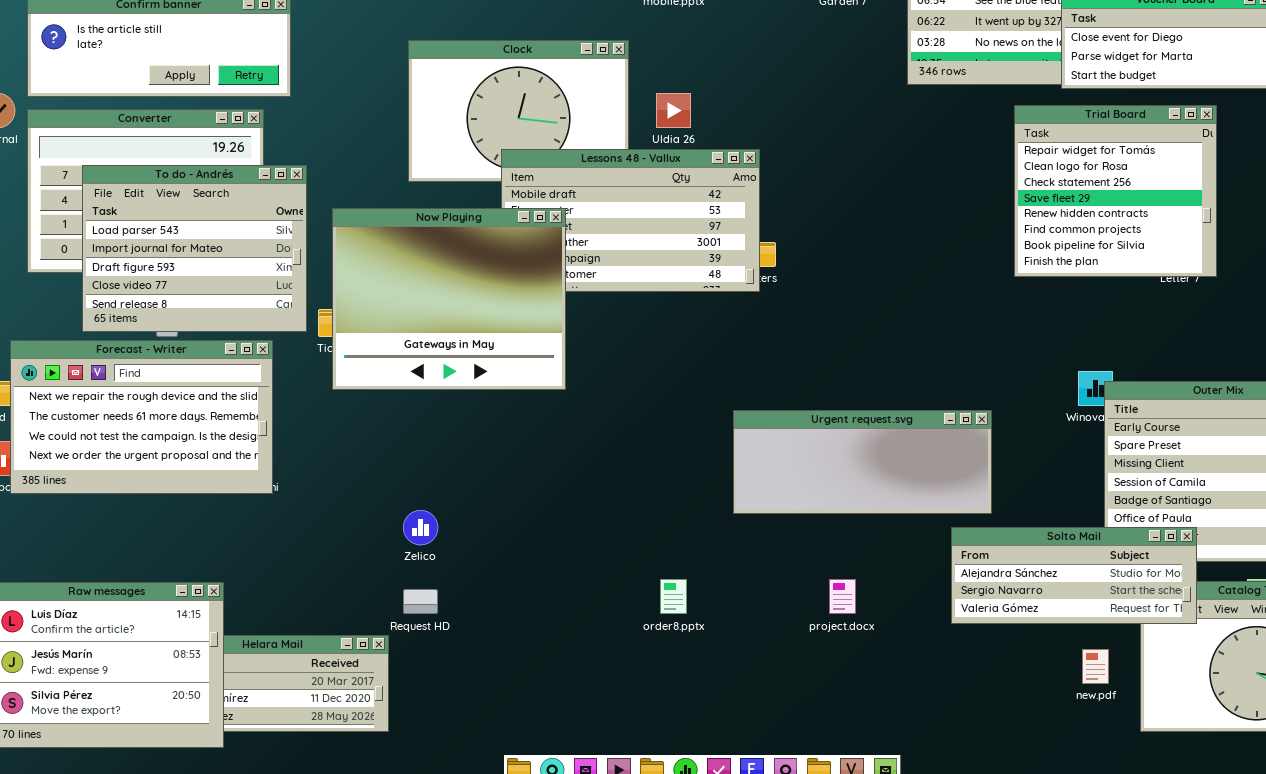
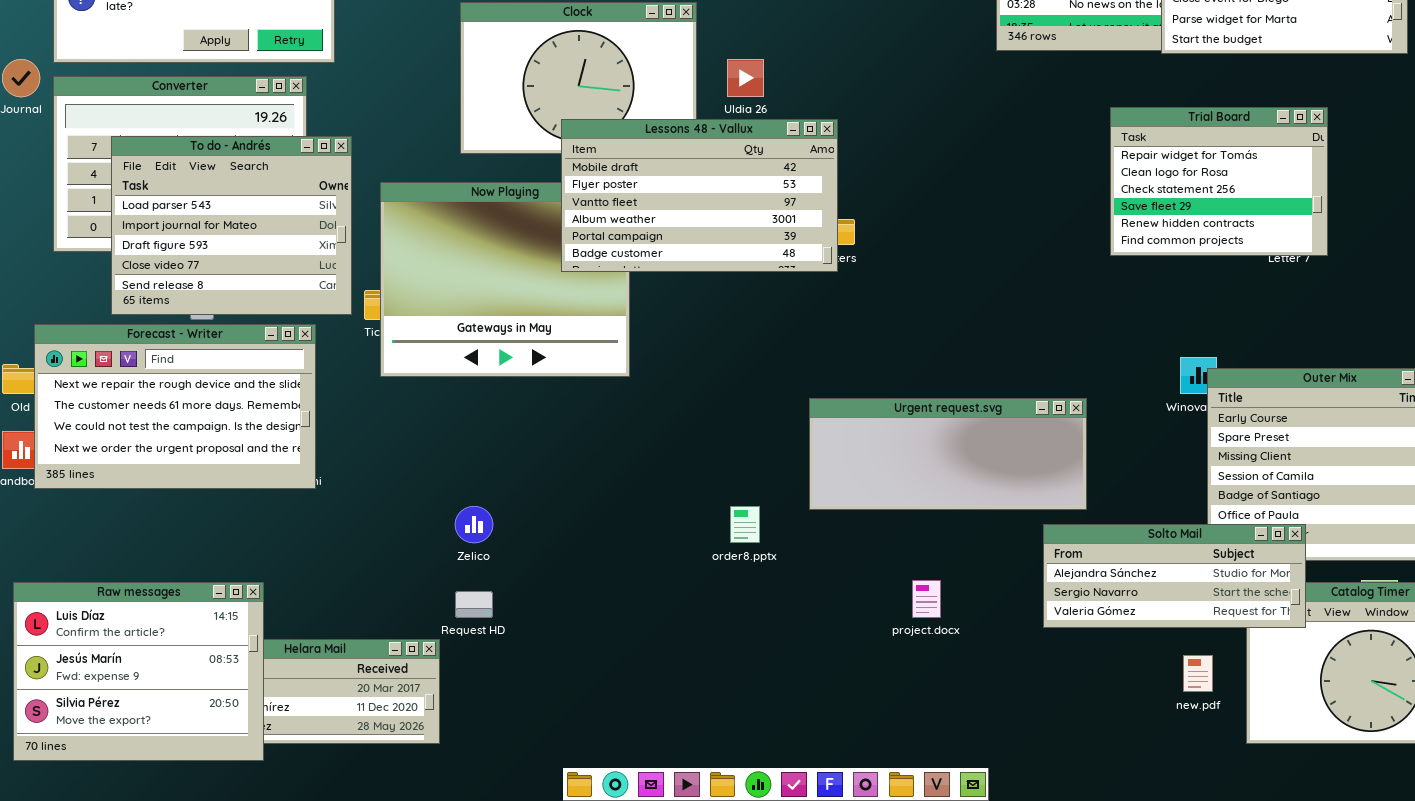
Trial Board: [1014,105,1217,277] -> [1110,107,1328,256], resized
Lessons 48 - Vallux: [501,149,760,292] -> [561,119,838,272], raised
order8.pptx: [660,579,687,614] -> [730,506,760,543], moved

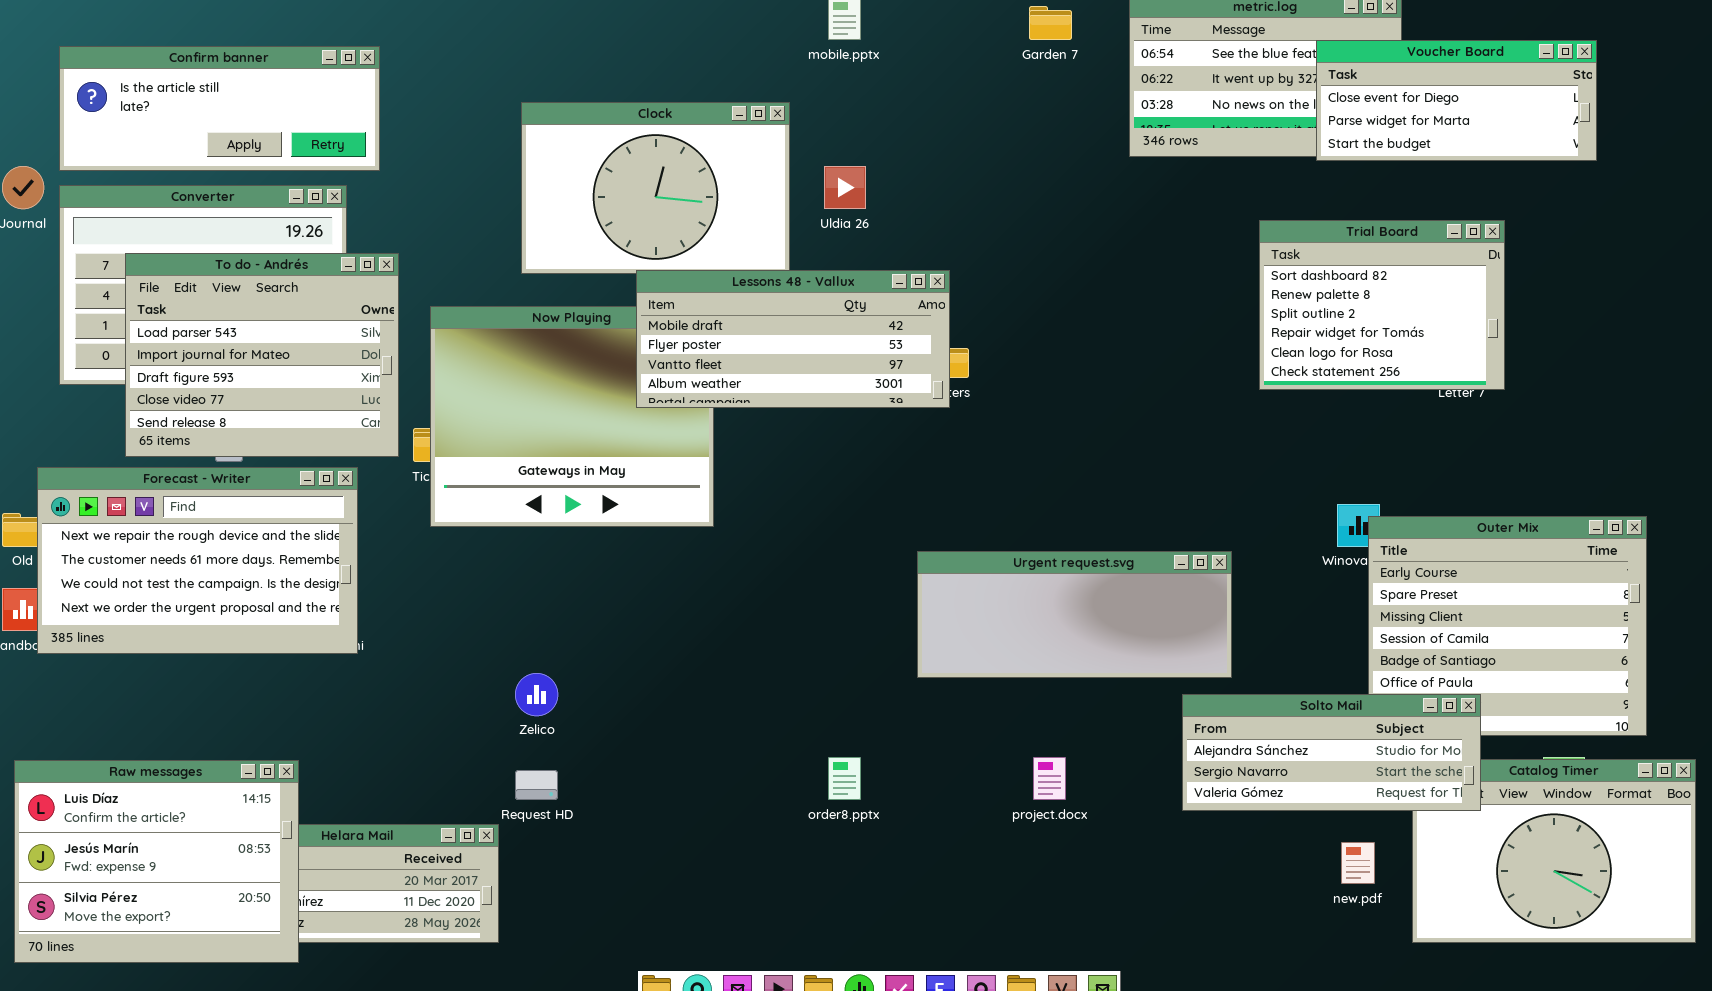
Trial Board: [1110,107,1328,256] -> [1259,220,1505,390], scrolled up 3 rows
Lessons 48 - Vallux: [561,119,838,272] -> [636,270,950,408], resized
order8.pptx: [730,506,760,543] -> [828,757,861,800], moved

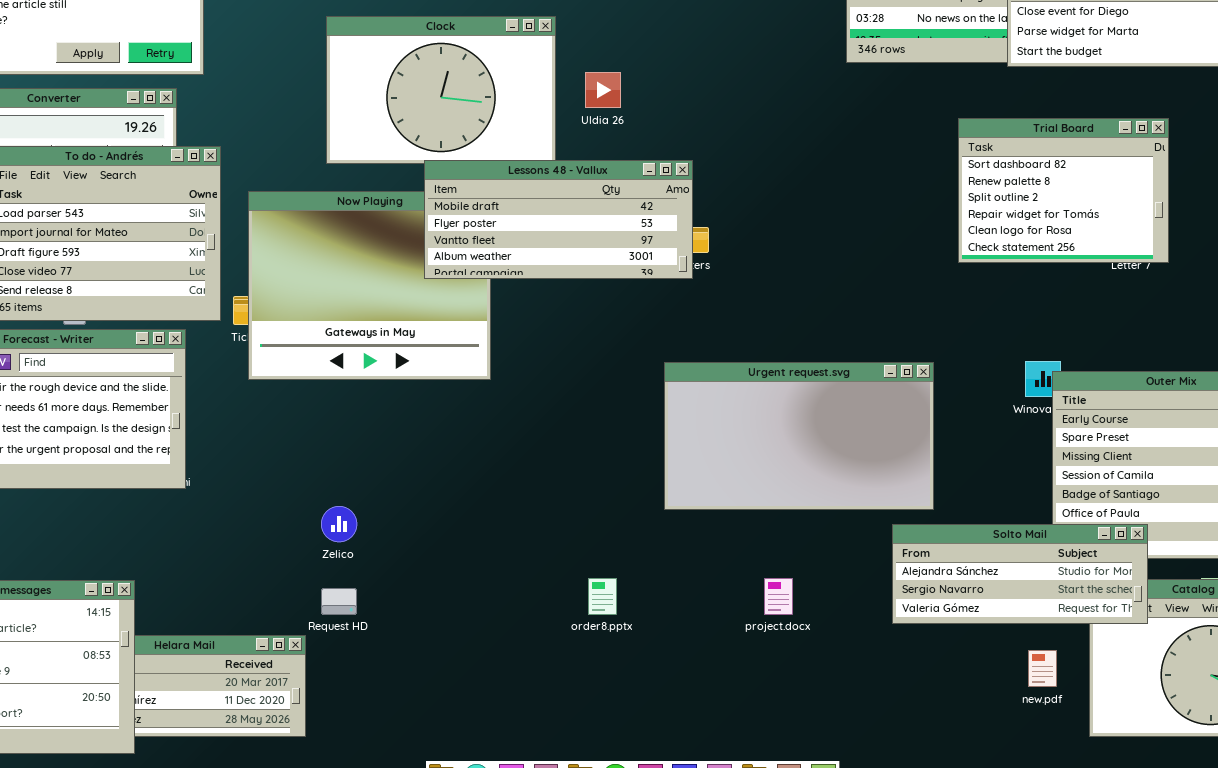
Urgent request.svg: [917,551,1232,678] -> [664,362,934,510], resized

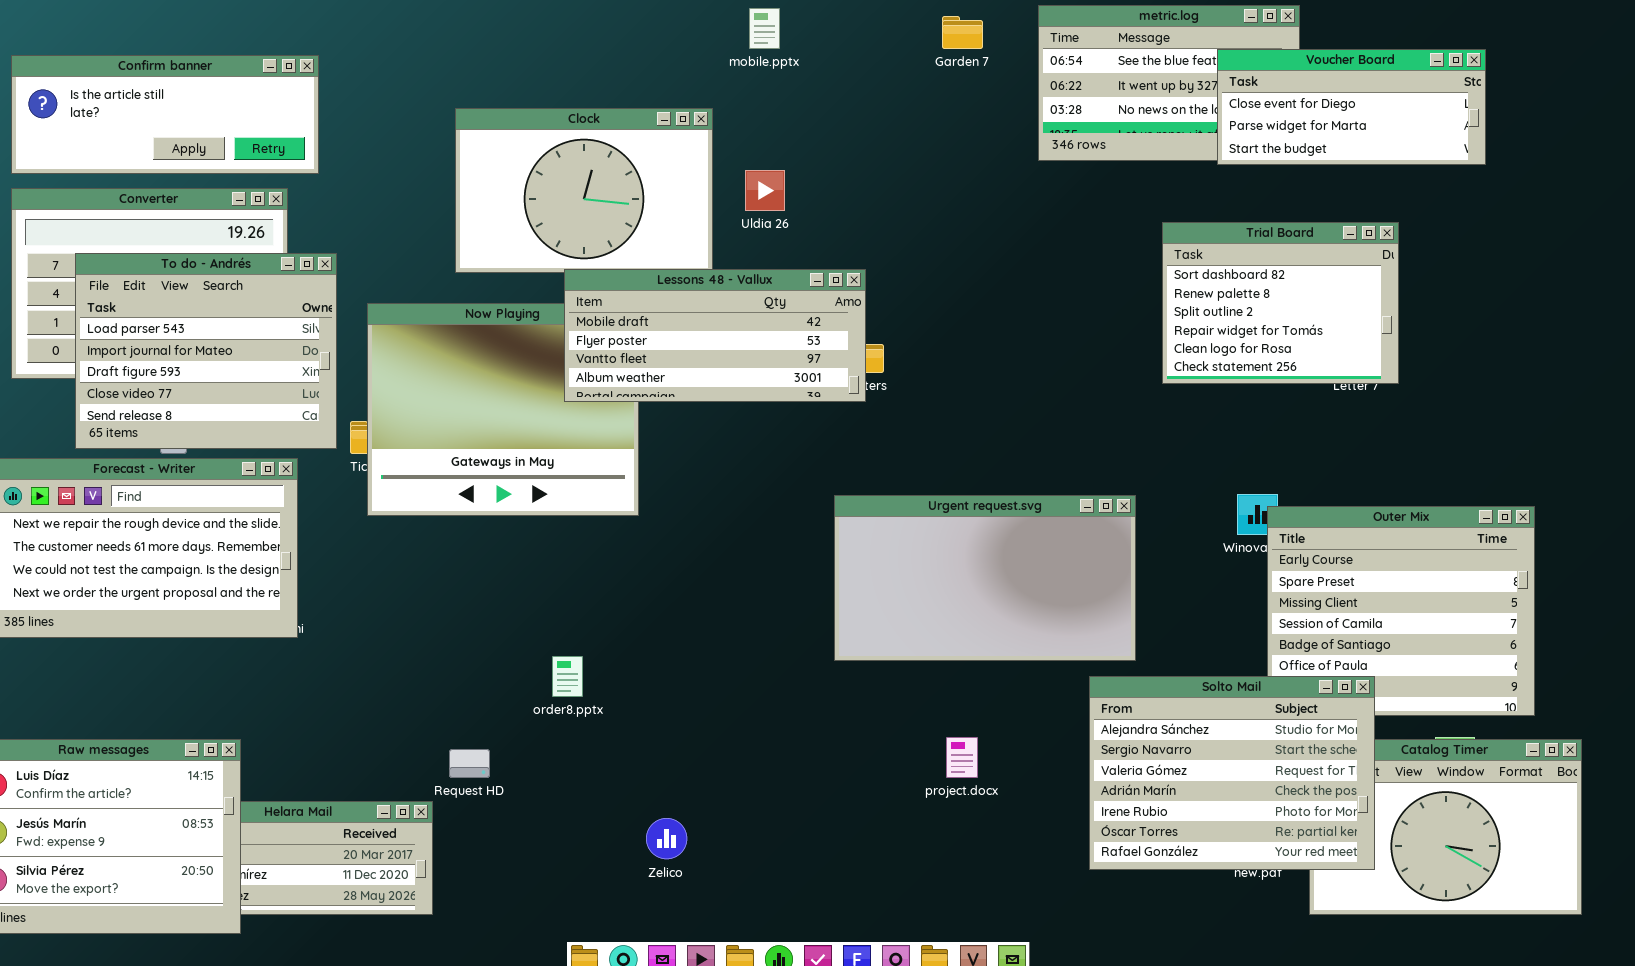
Zelico: [321,506,357,542] -> [646,818,687,859], moved
Solto Mail: [892,524,1148,624] -> [1089,676,1375,870], resized
order8.pptx: [588,578,617,615] -> [552,656,583,697], moved

